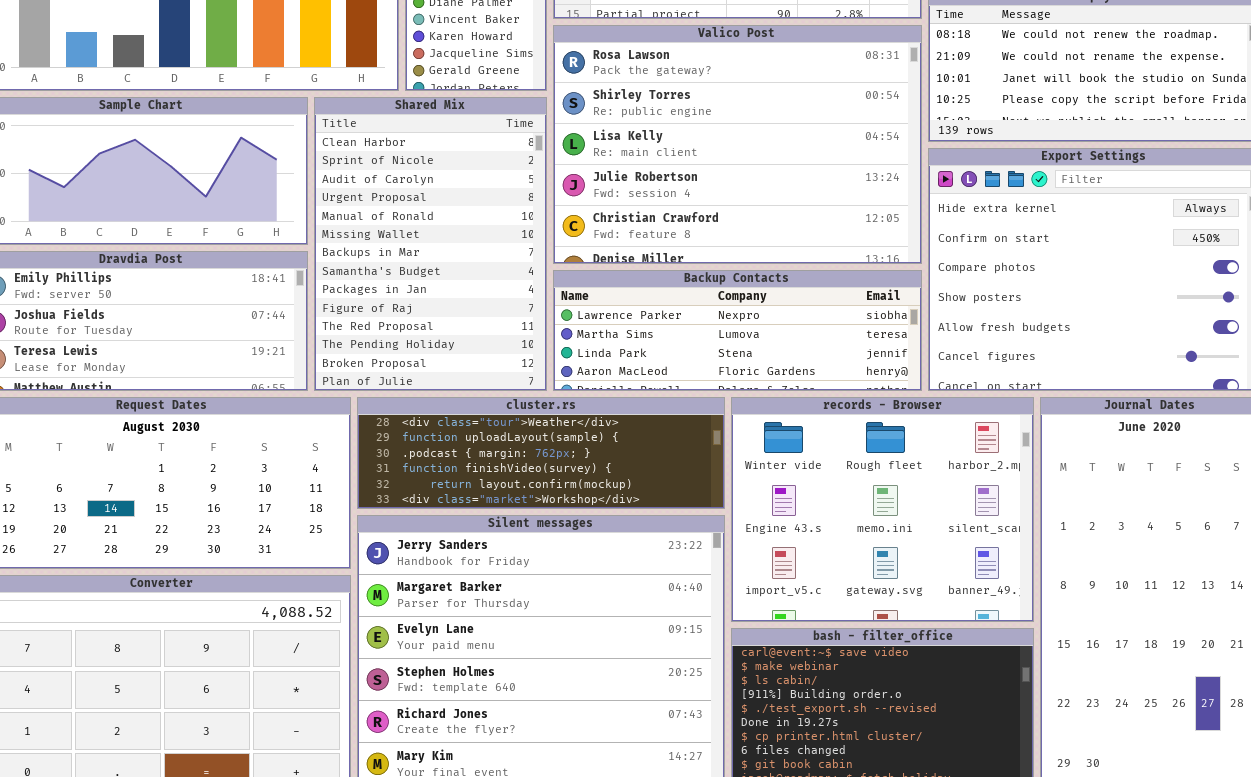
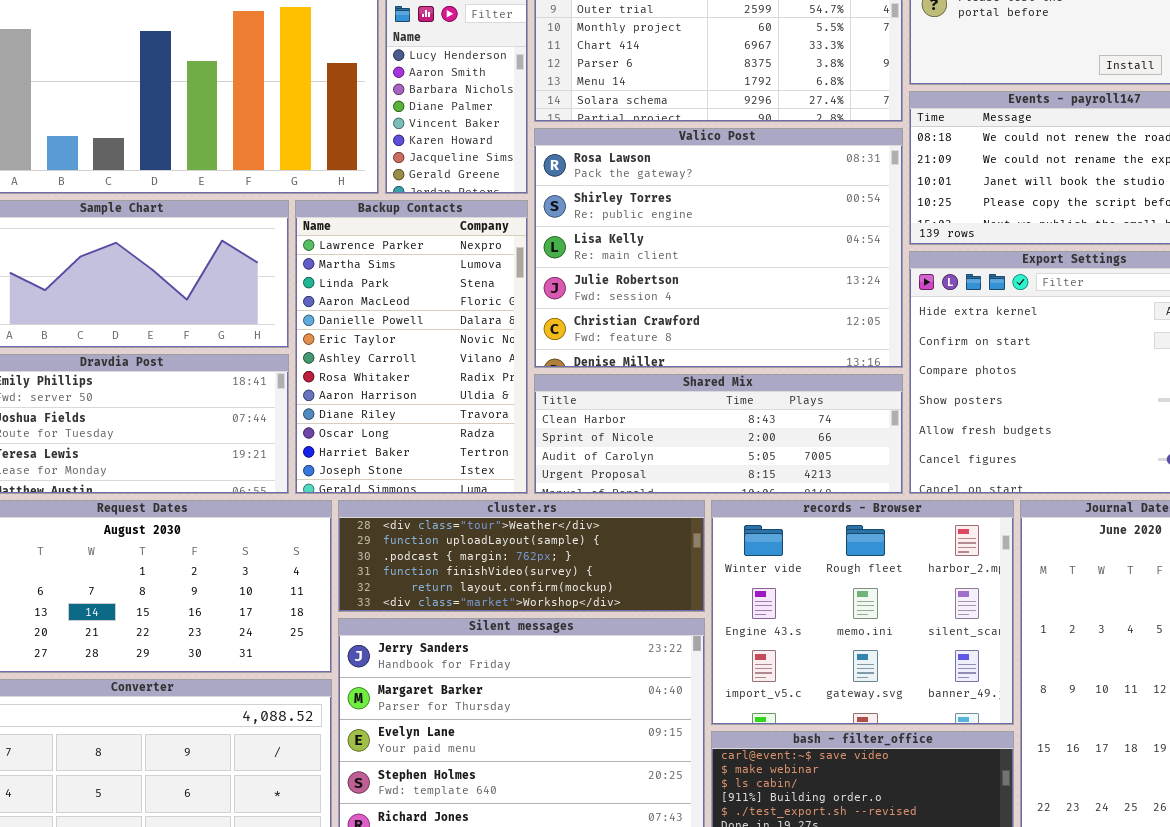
Shared Mix: [314,97,547,391] -> [534,374,903,494], moved, resized
Backup Contacts: [553,270,922,391] -> [295,200,528,494], moved, resized

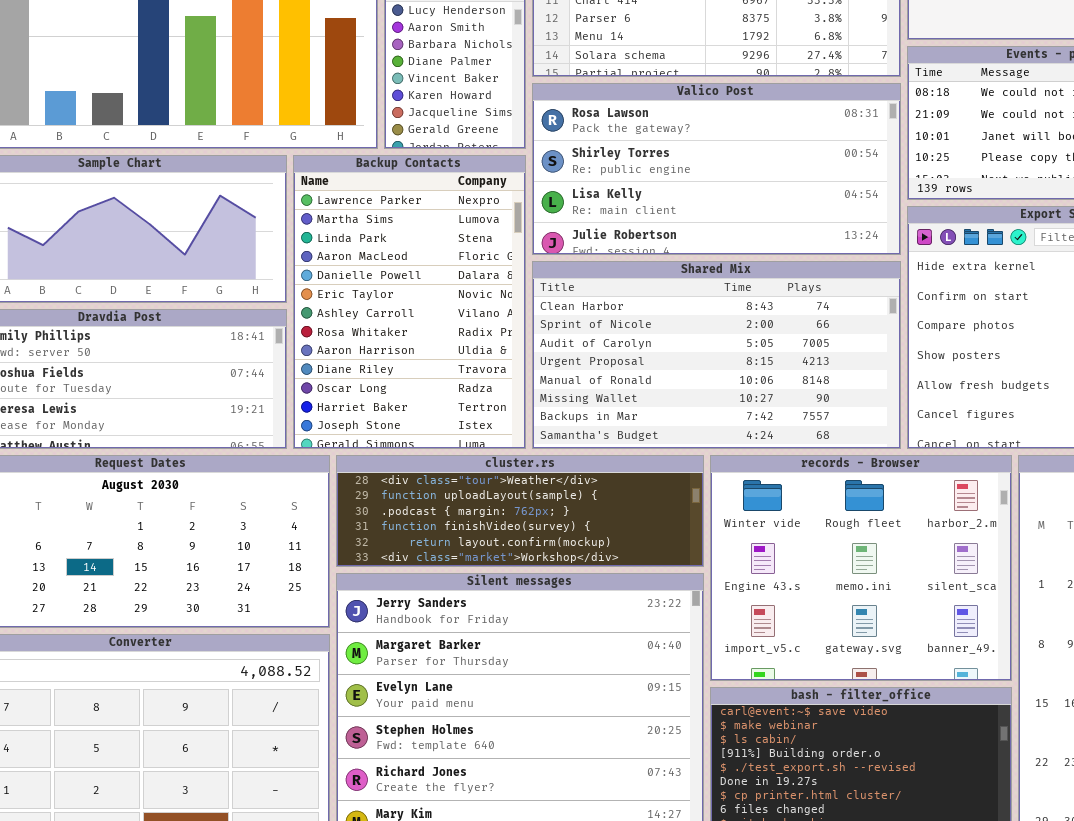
Valico Post: [534,128,903,368] -> [532,83,901,255], resized
Shared Mix: [534,374,903,494] -> [532,261,901,449], resized

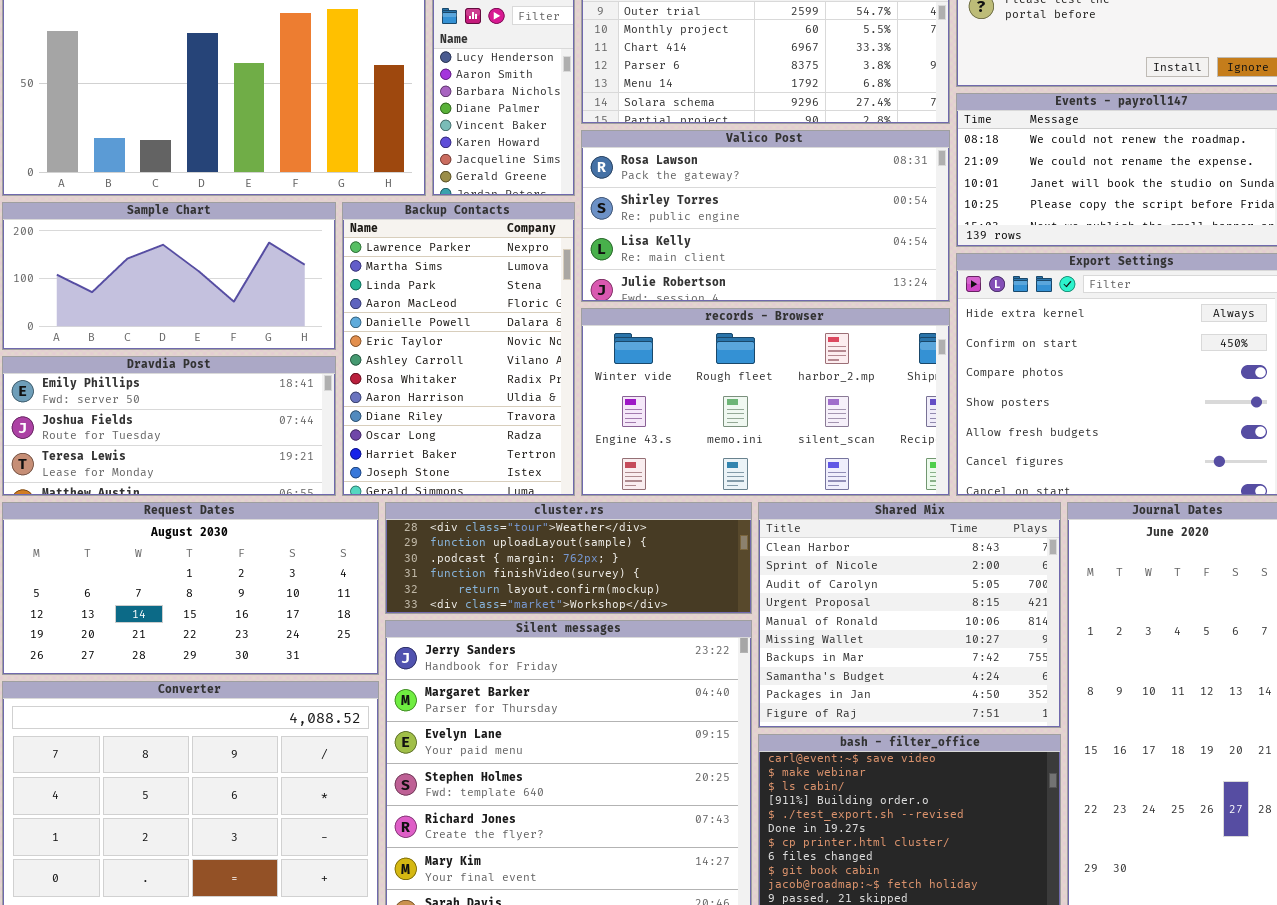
Shared Mix: [532,261,901,449] -> [758,502,1061,728], moved, resized
records - Browser: [710,455,1012,681] -> [581,308,950,496], moved, resized

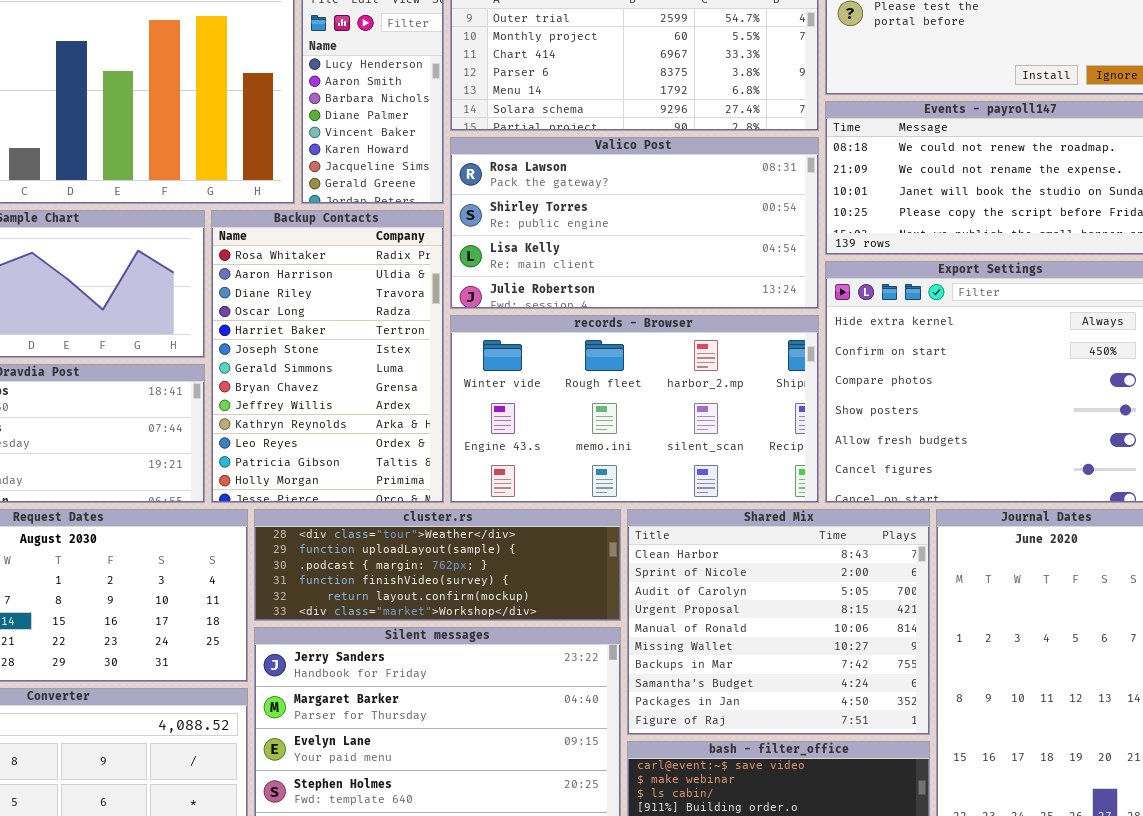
Backup Contacts: [342,202,575,496] -> [211,210,444,503], scrolled down 7 rows

